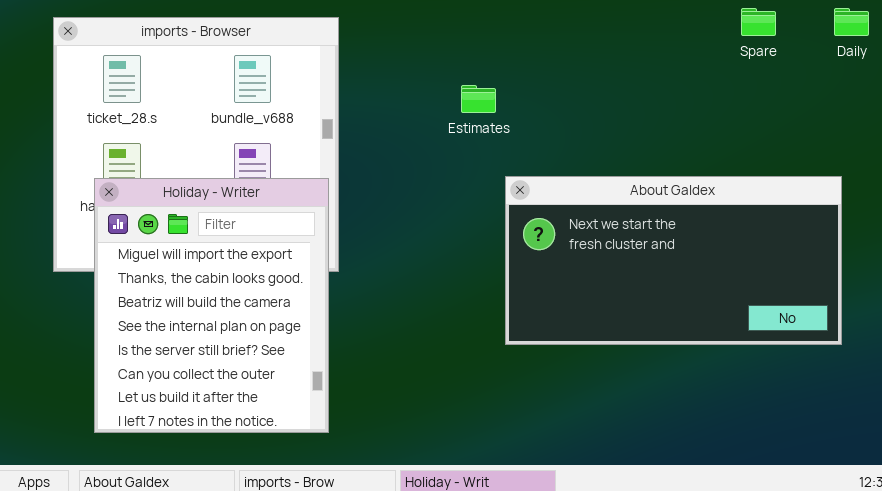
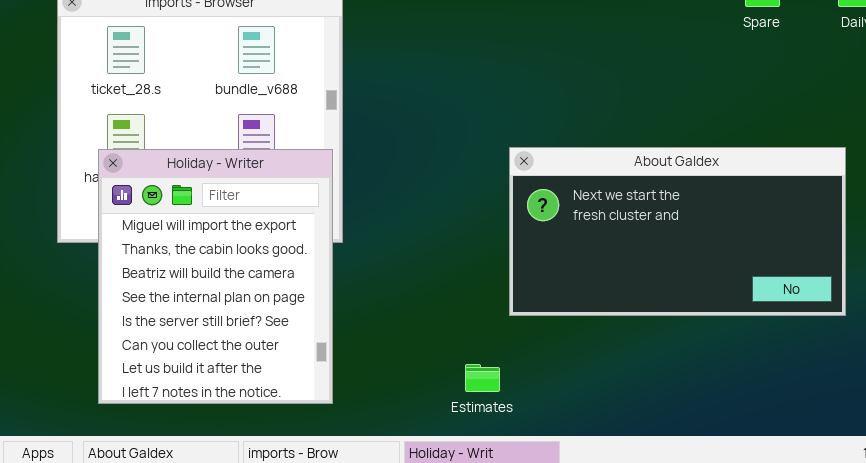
Estimates: [461,85,496,113] -> [465,364,500,392], moved

